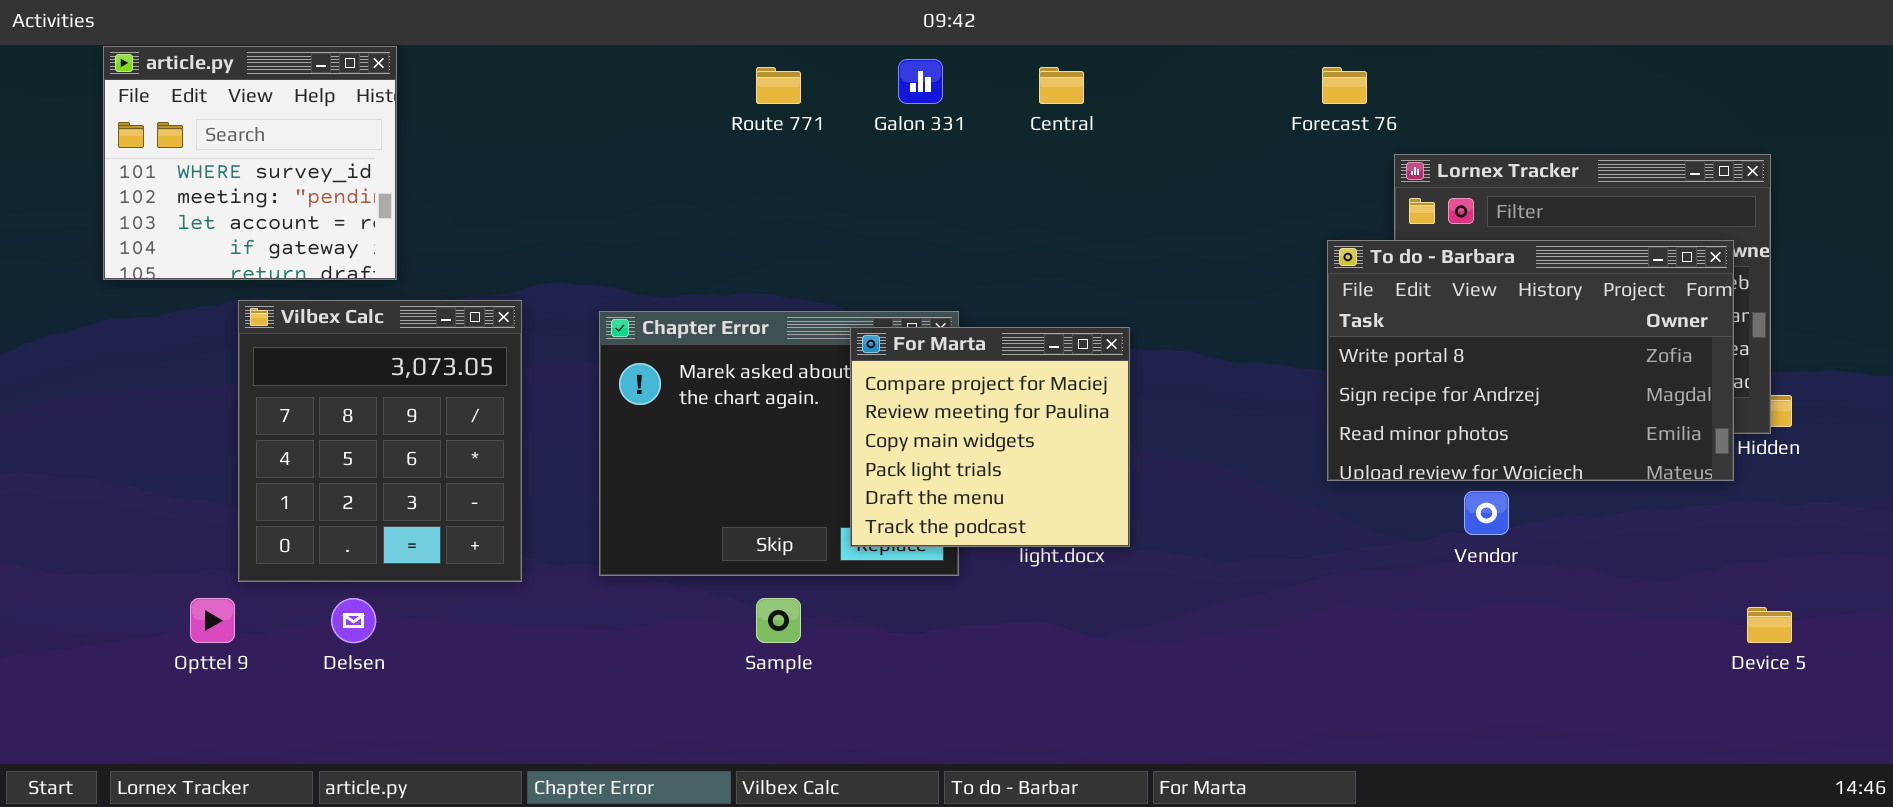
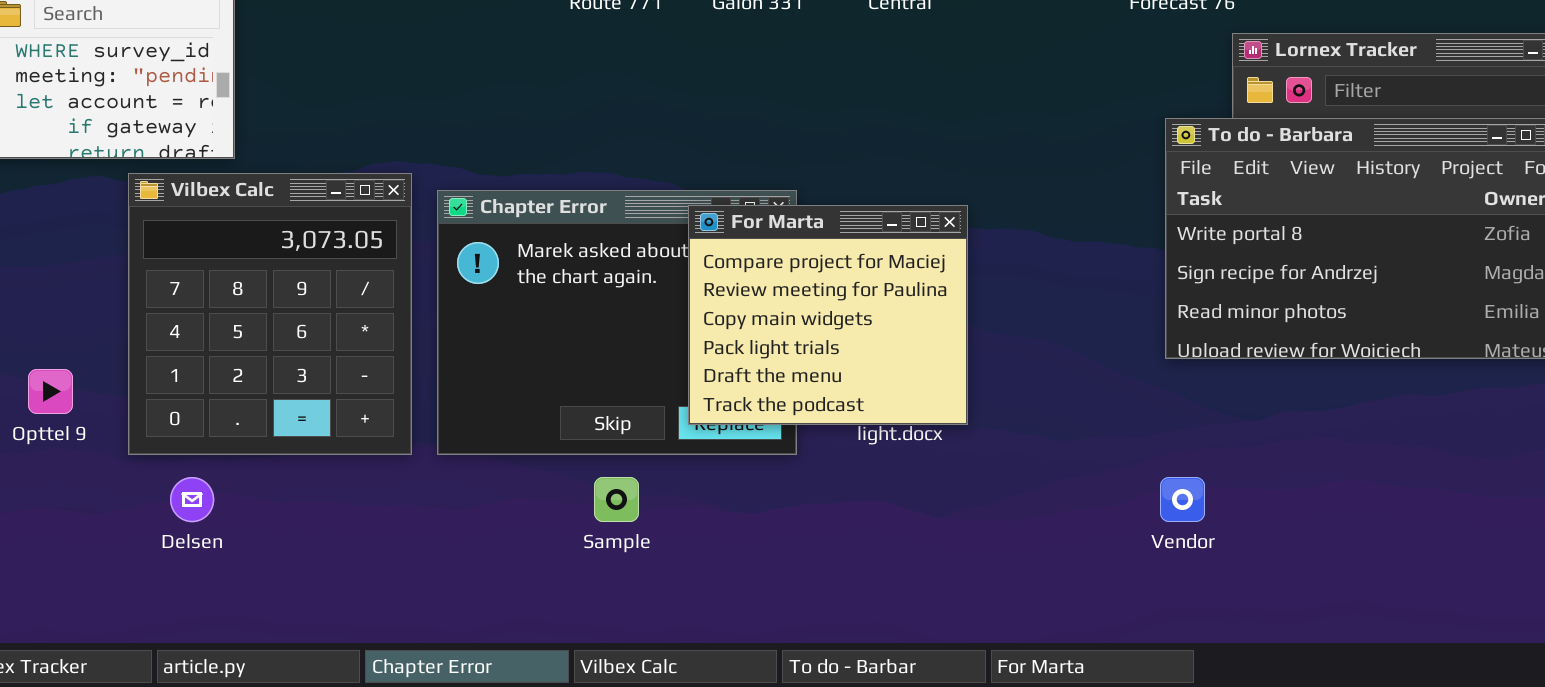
Vilbex Calc: [238,300,522,582] -> [128,173,412,455], moved
Vendor: [1464,491,1509,535] -> [1160,477,1205,522], moved
Opttel 9: [190,598,235,643] -> [28,369,73,414], moved

